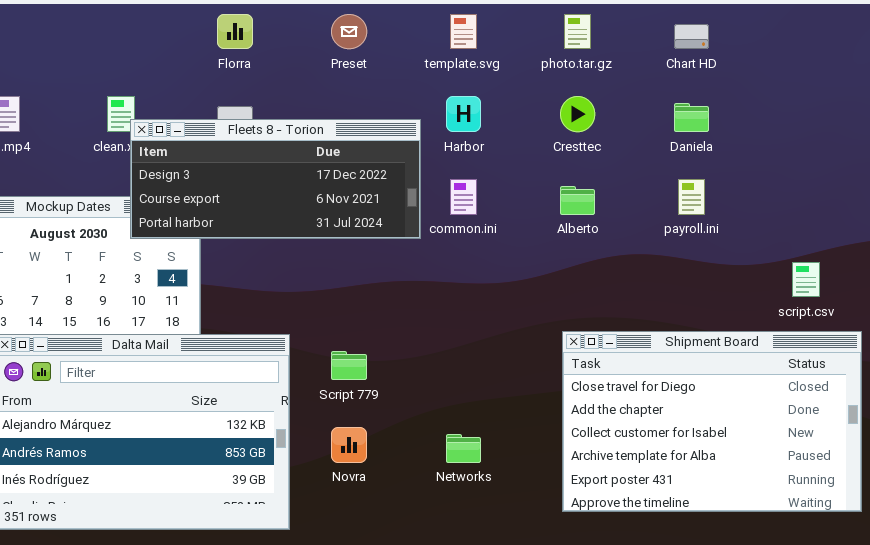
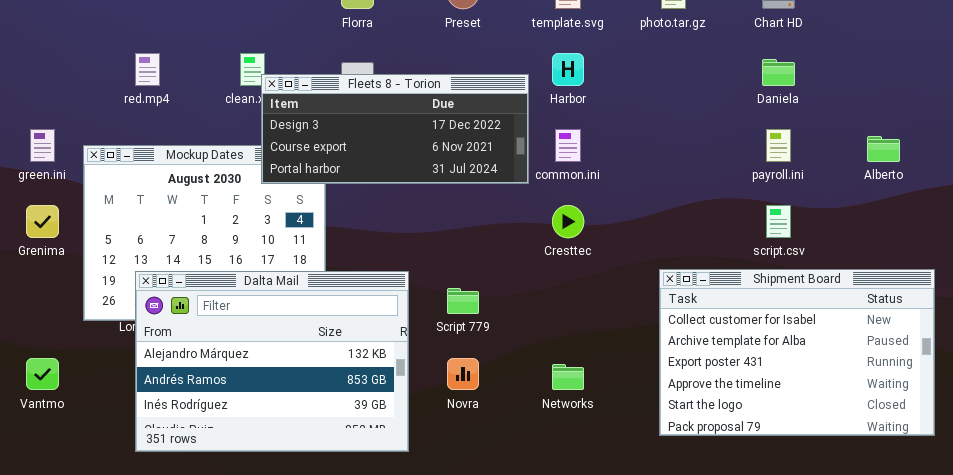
Cresttec: [560,96,595,132] -> [552,205,584,238], moved
Alberto: [560,186,595,215] -> [867,136,900,162], moved
script.csv: [792,262,820,297] -> [766,205,791,238], moved
Shipment Board: [562,331,862,512] -> [659,269,935,436], scrolled down 2 rows

